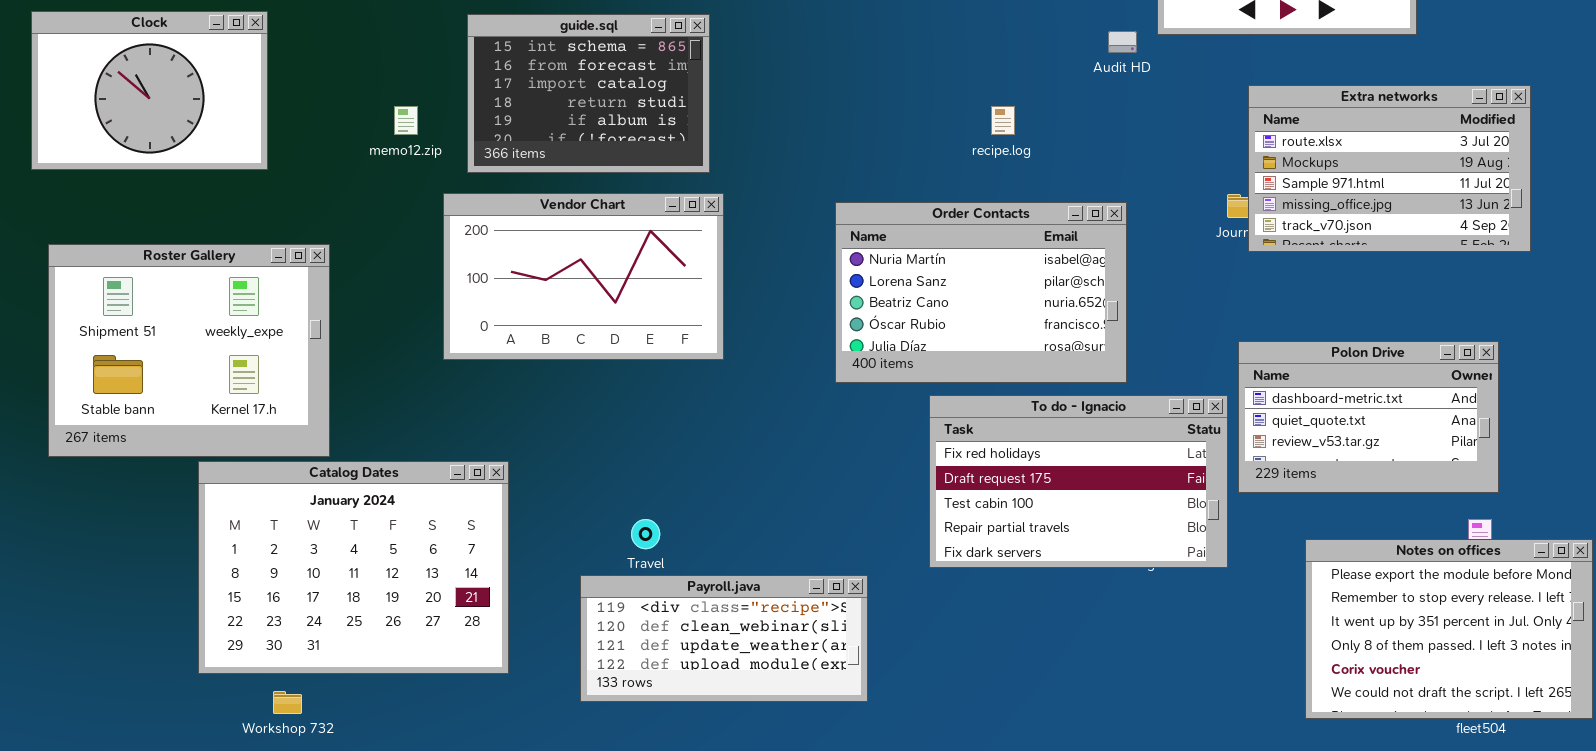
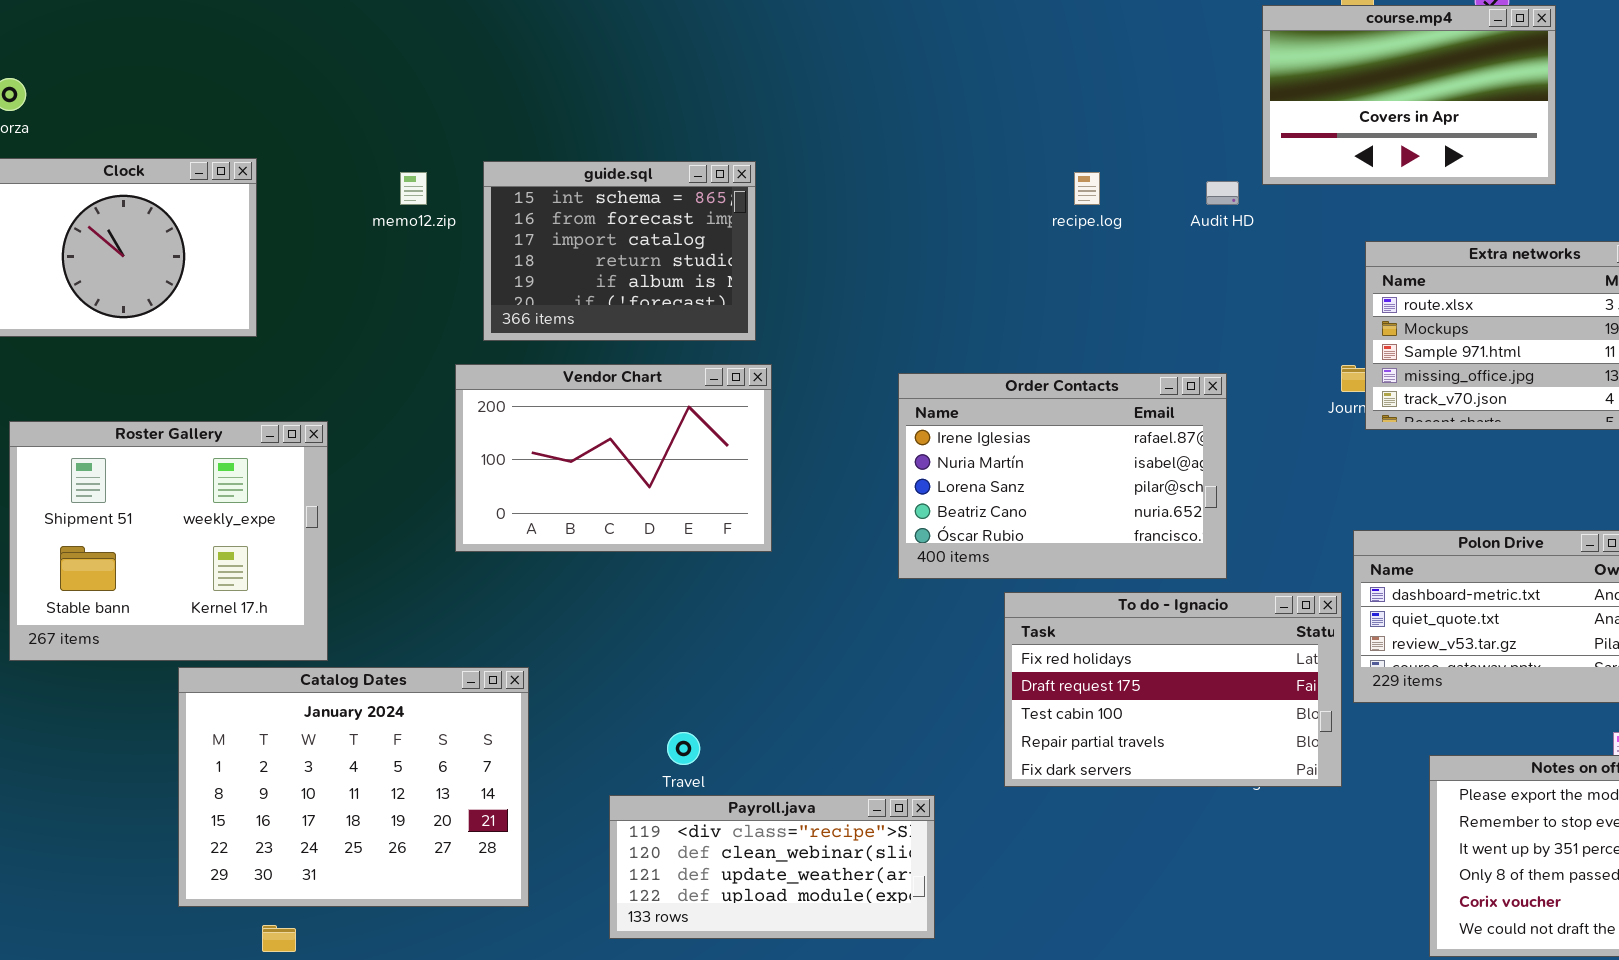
memo12.zip: [394,106,418,135] -> [400,172,427,205], moved
recipe.log: [991,106,1015,135] -> [1074,172,1100,205], moved
Order Contacts: [835,202,1127,383] -> [898,373,1227,579], scrolled up 1 row

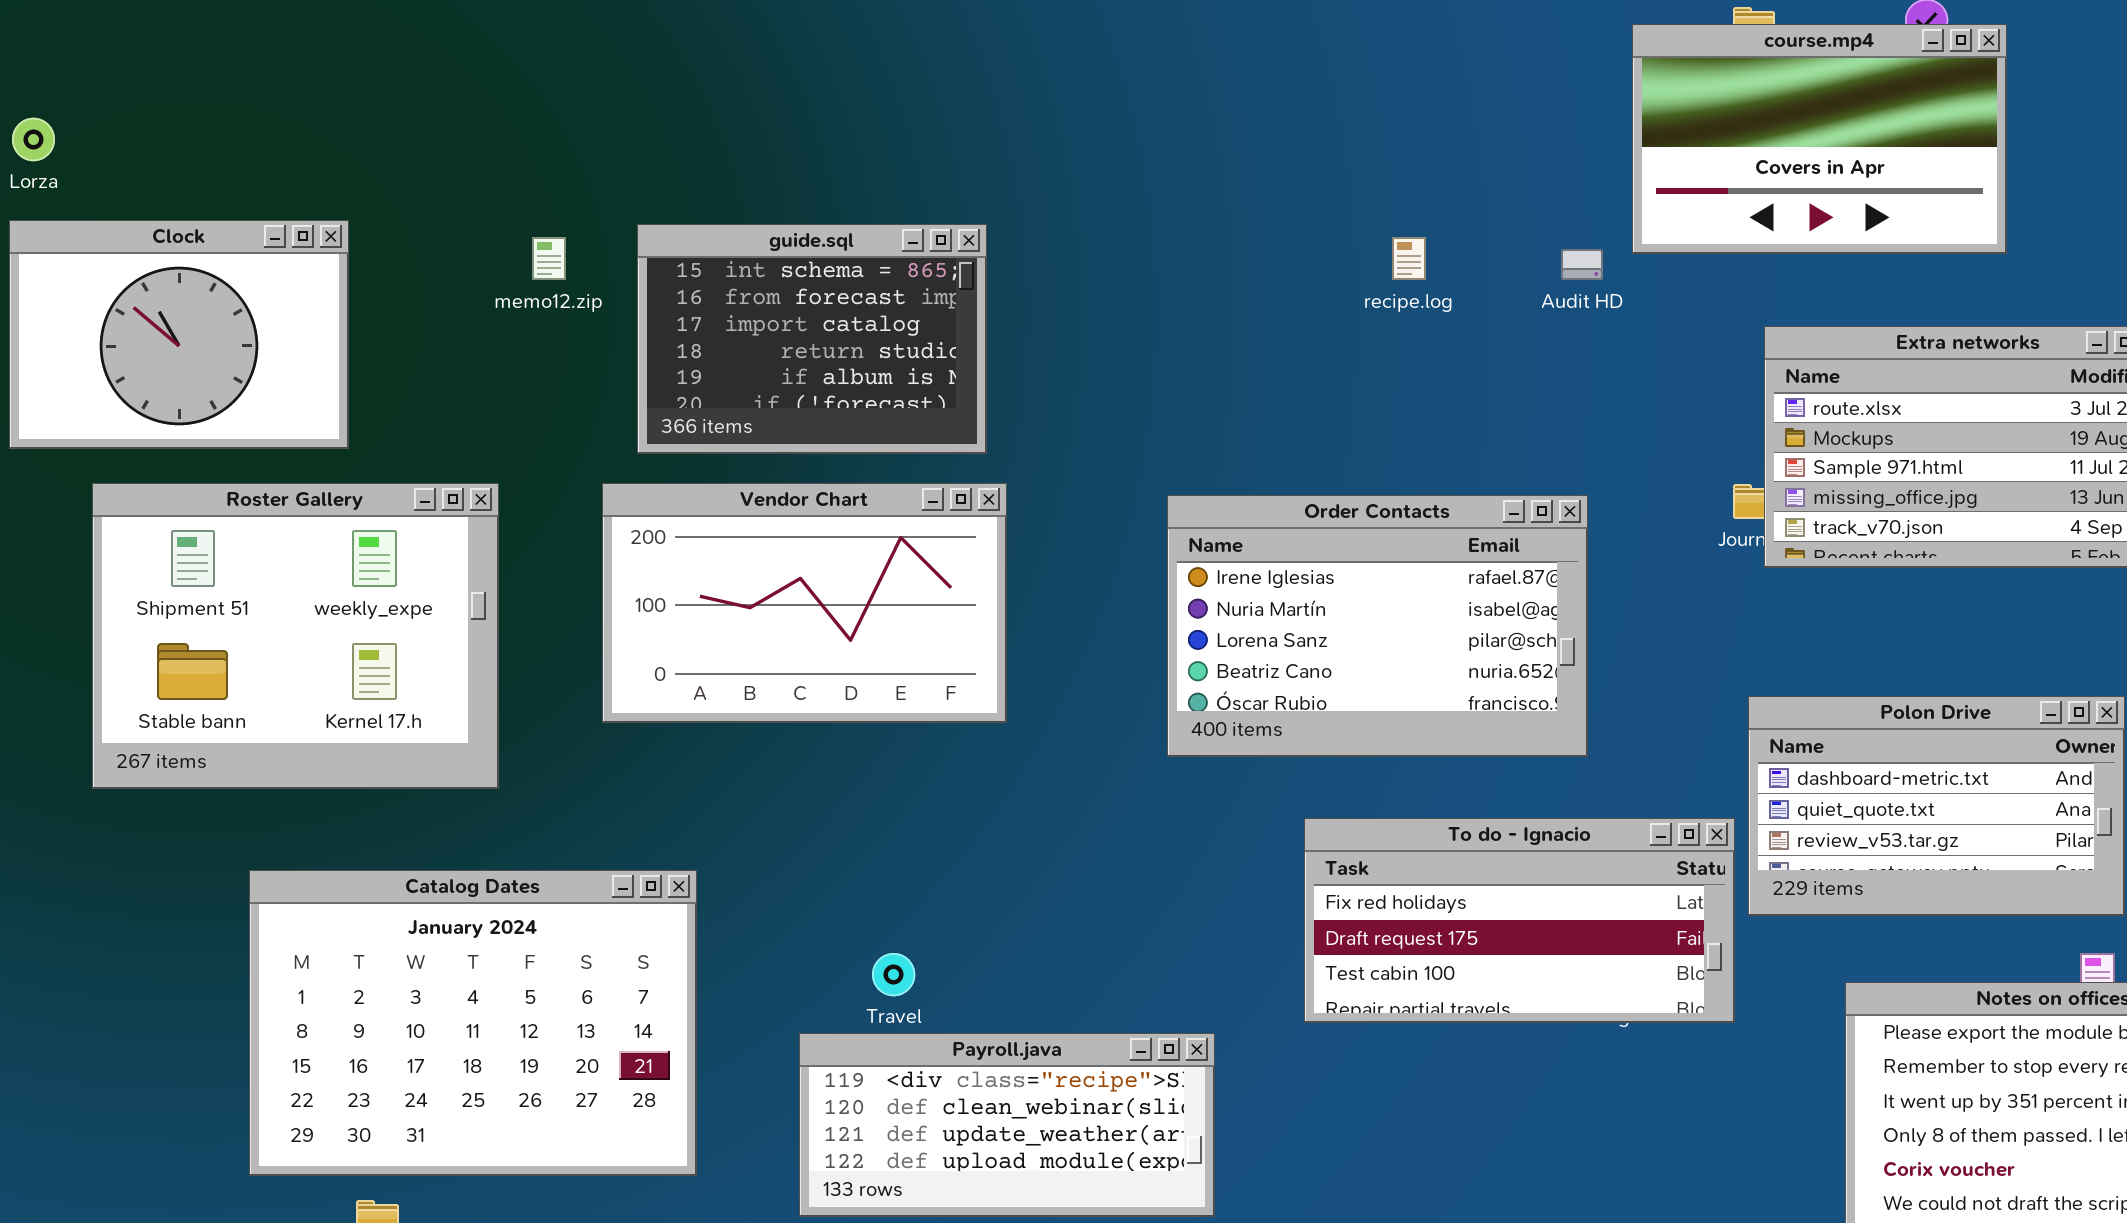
Roster Gallery: [9,421,328,661] -> [92,483,499,789], moved
To do - Ignacio: [1004,592,1342,787] -> [1304,818,1735,1023], resized

